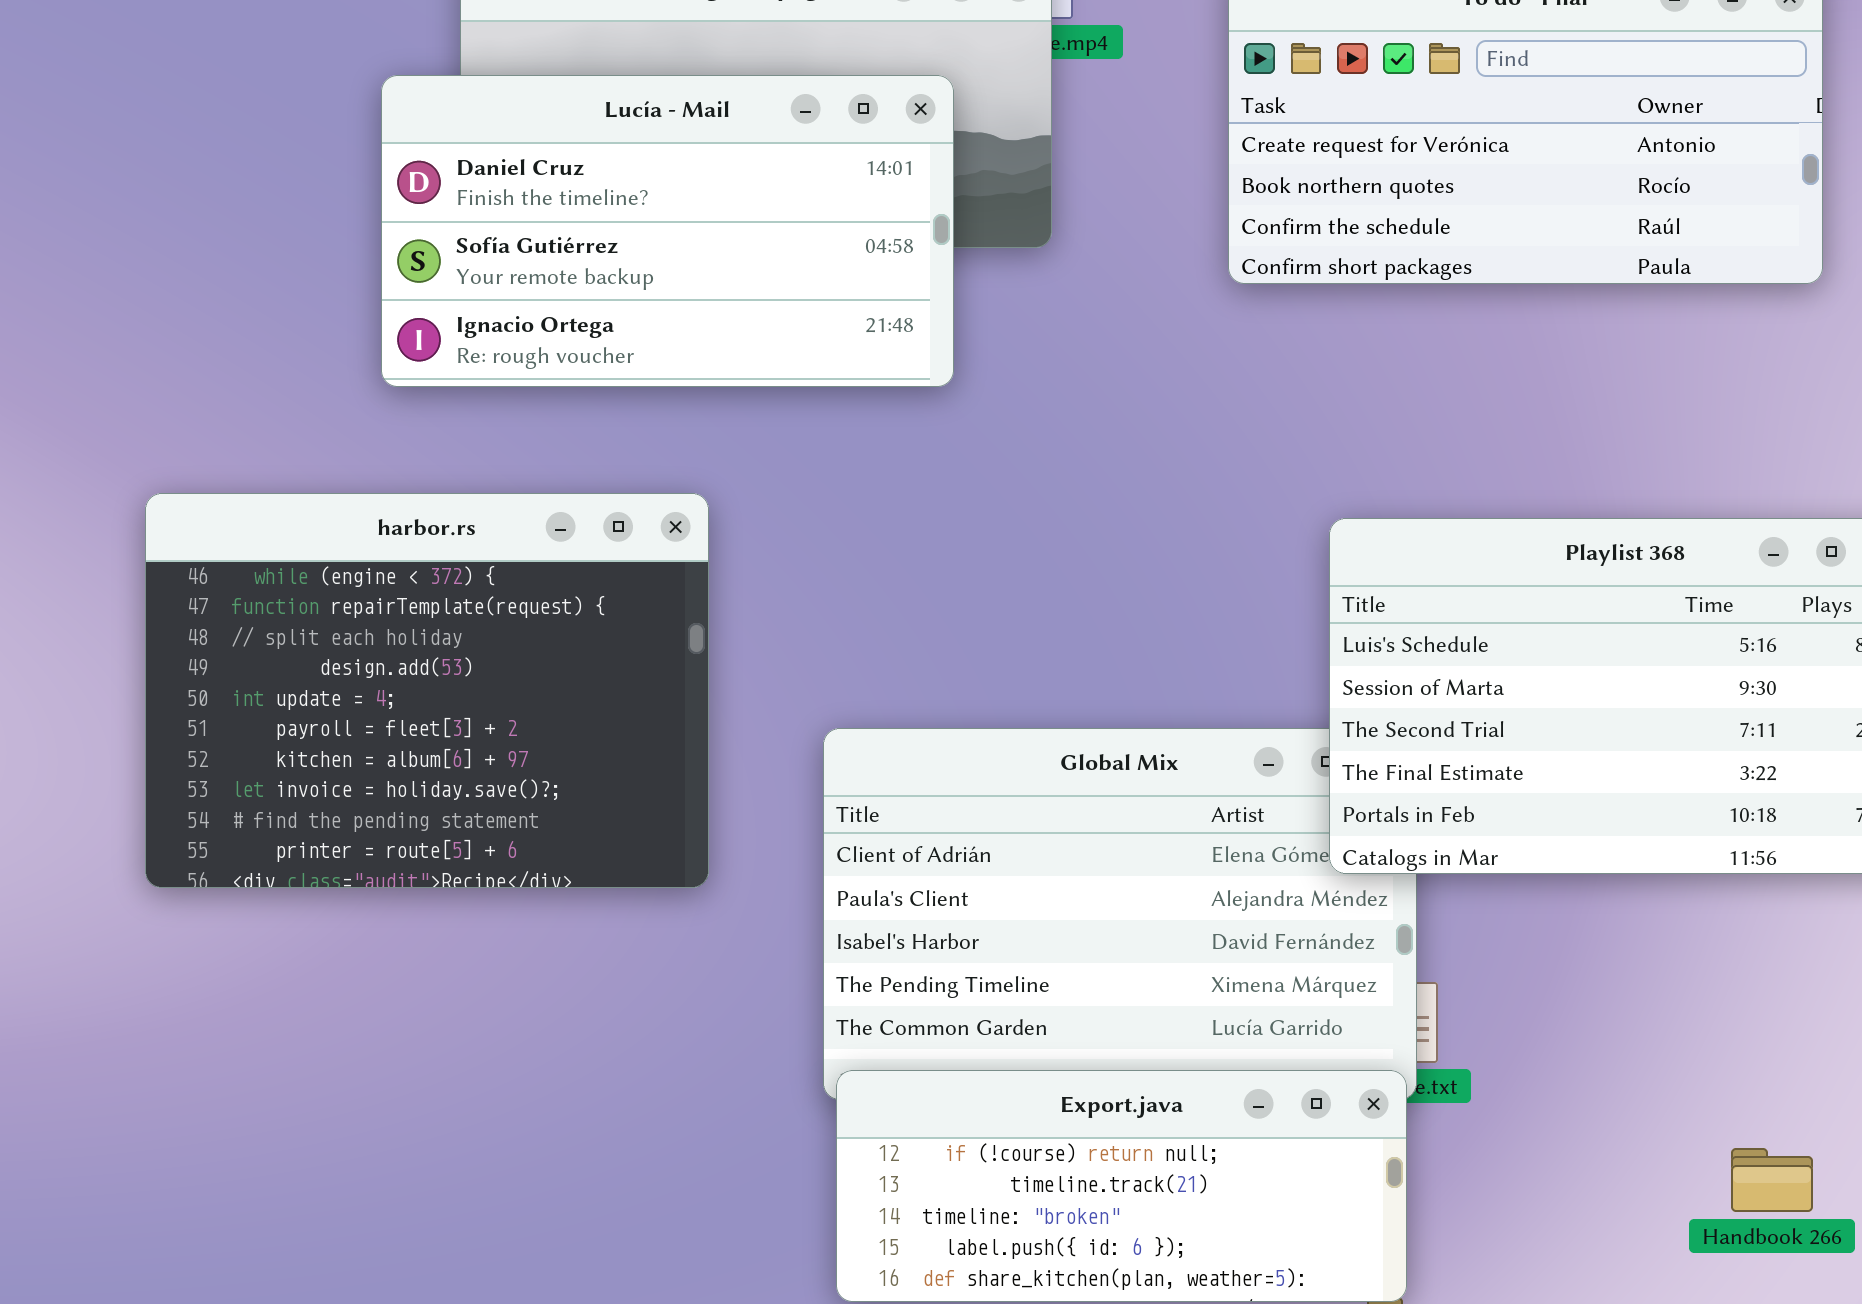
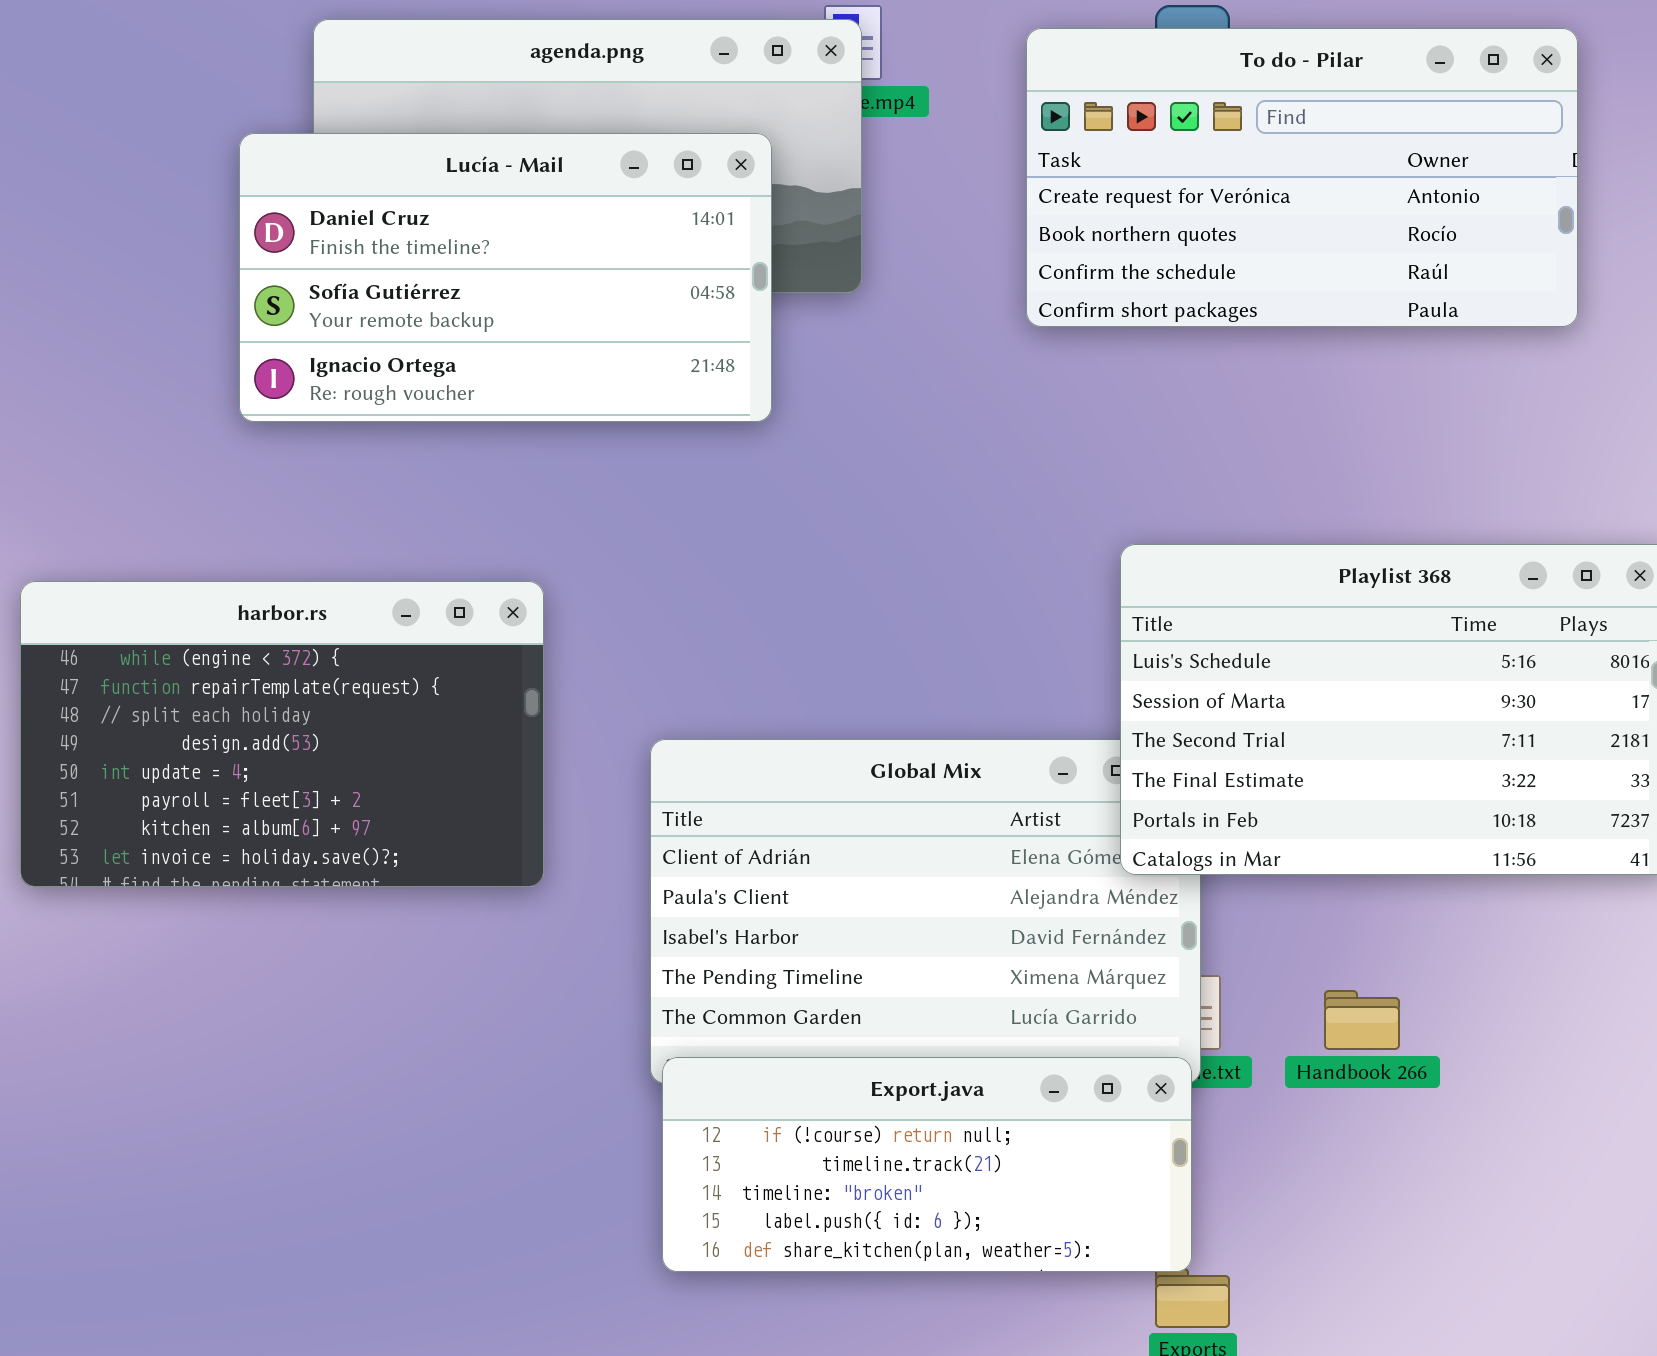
harbor.rs: [145,493,709,888] -> [20,581,544,887], resized
Handbook 266: [1731,1148,1813,1212] -> [1324,990,1400,1050], moved

